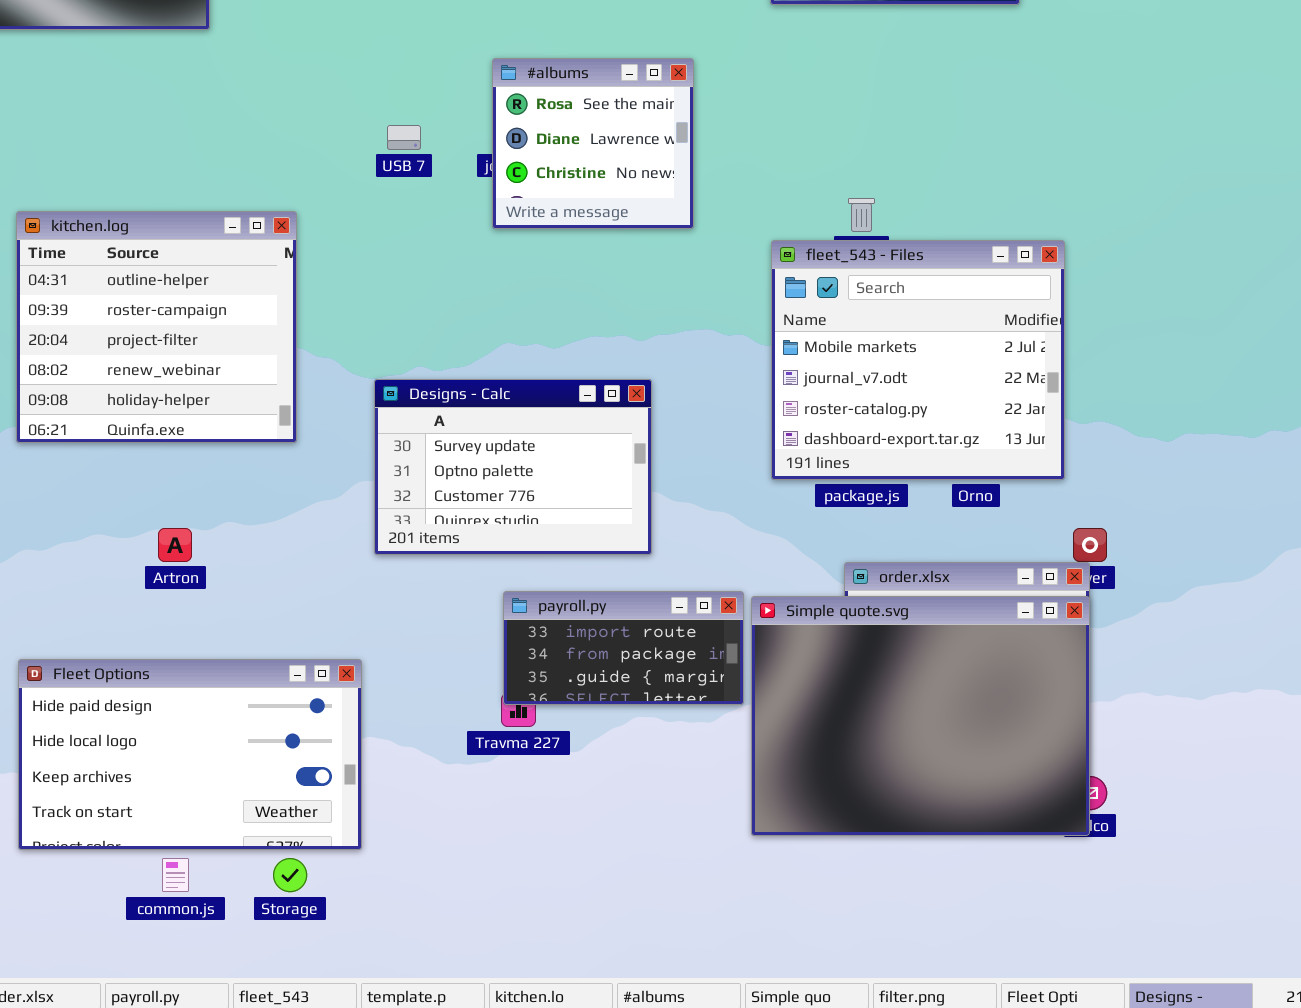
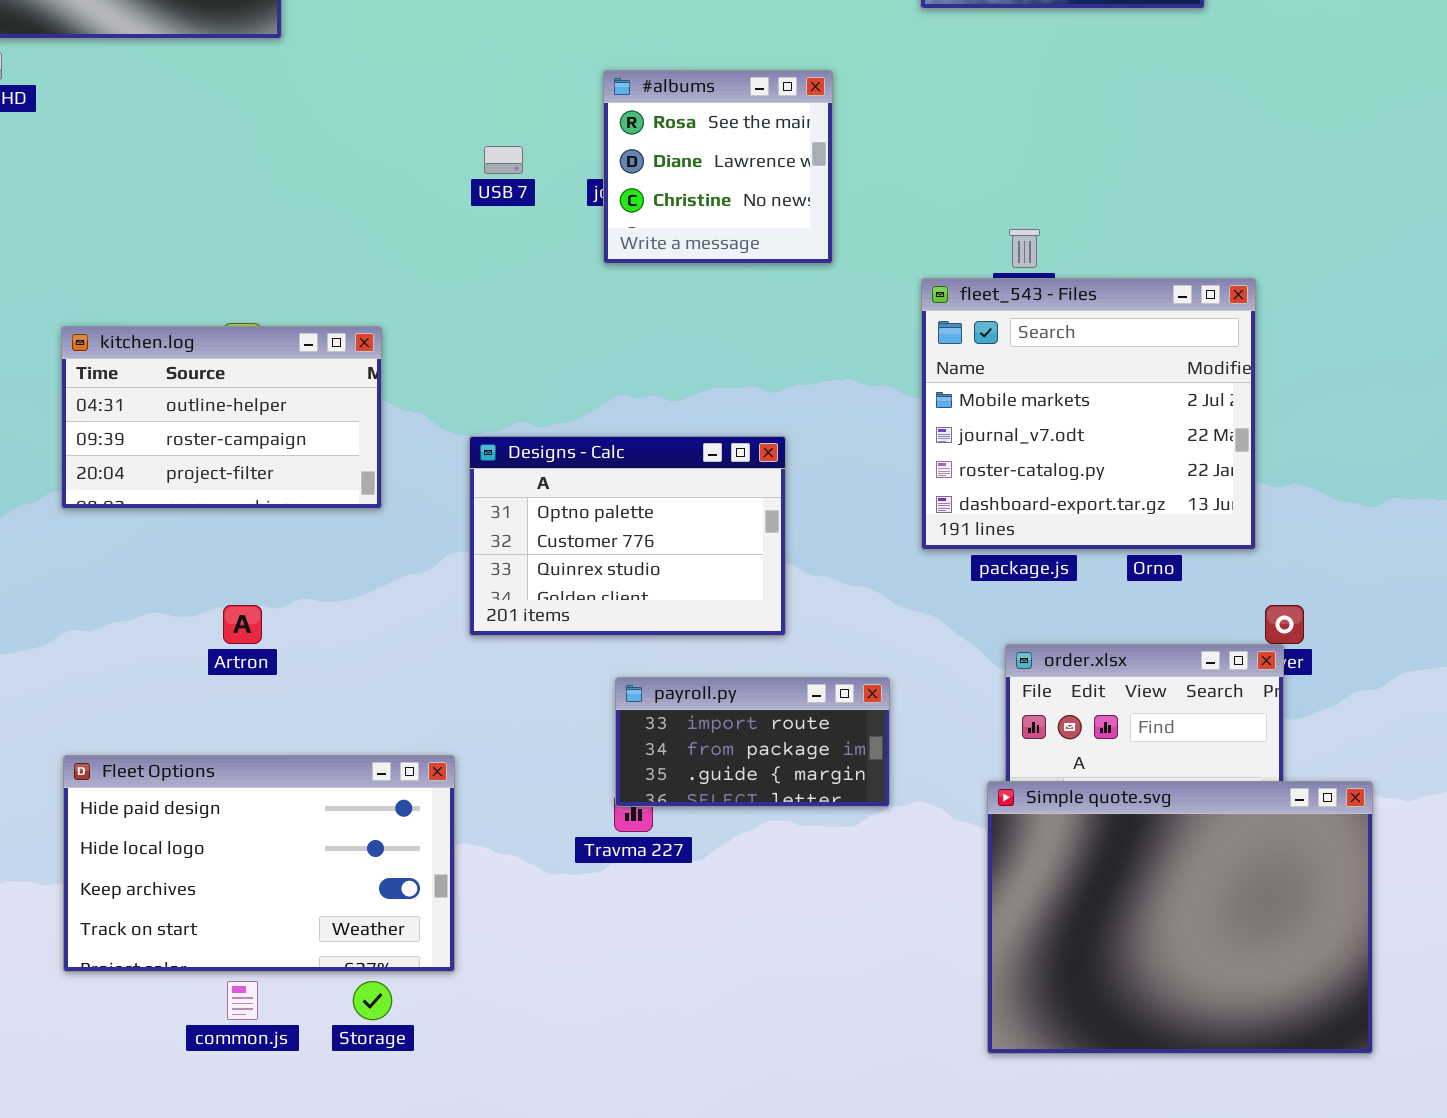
kitchen.log: [16,211,297,443] -> [61,326,382,509], resized
Designs - Calc: [374,379,652,555] -> [469,436,786,636], scrolled down 1 row
Simple quote.svg: [751,596,1090,836] -> [987,781,1373,1054], moved

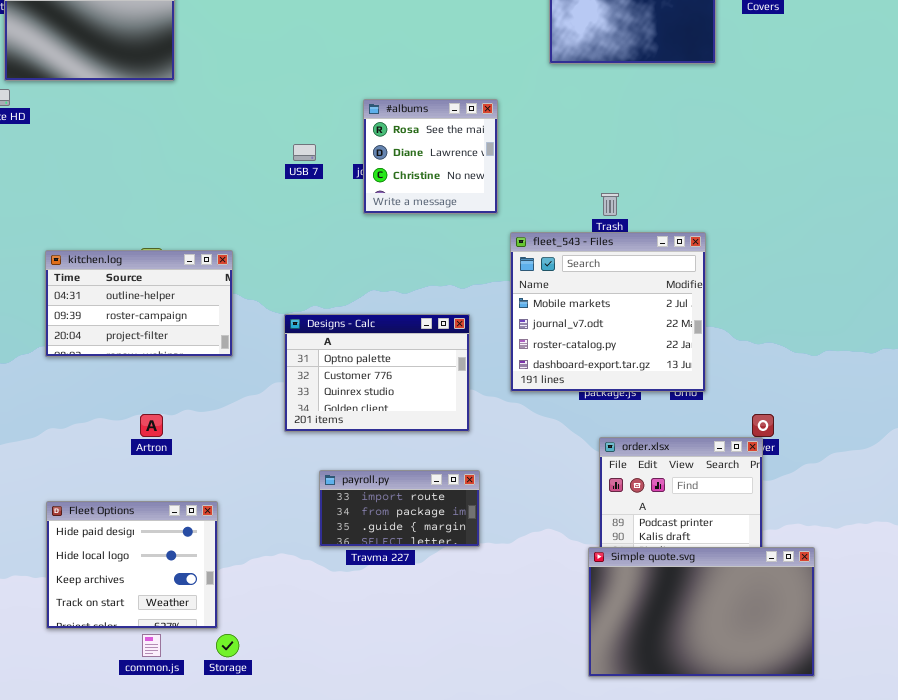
fleet_543 - Files: [921,278,1256,550] -> [510,232,706,392], moved
payroll.py: [615,677,890,807] -> [319,470,480,547], moved
Fleet Options: [63,755,455,972] -> [46,501,218,629], resized
Simple quote.svg: [987,781,1373,1054] -> [588,547,815,677], resized

